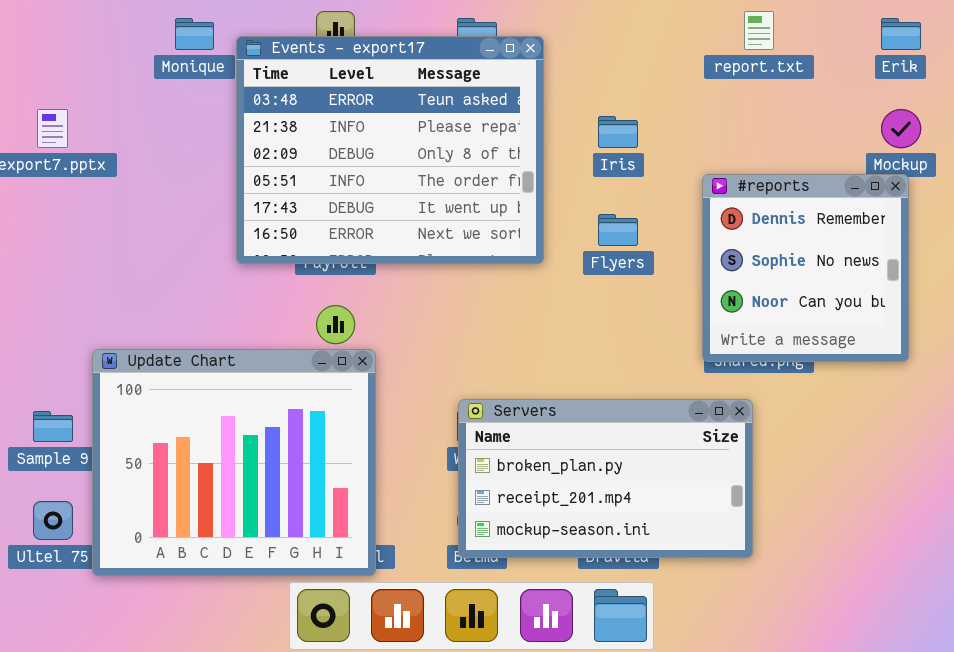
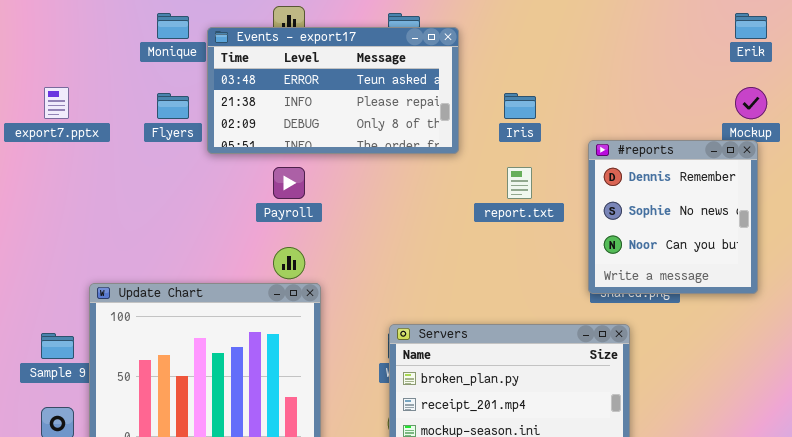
report.txt: [744,11,774,50] -> [507,167,532,199], moved
Events - export17: [236,36,544,264] -> [207,27,459,154], resized
Flyers: [598,214,638,246] -> [157,93,189,119], moved

